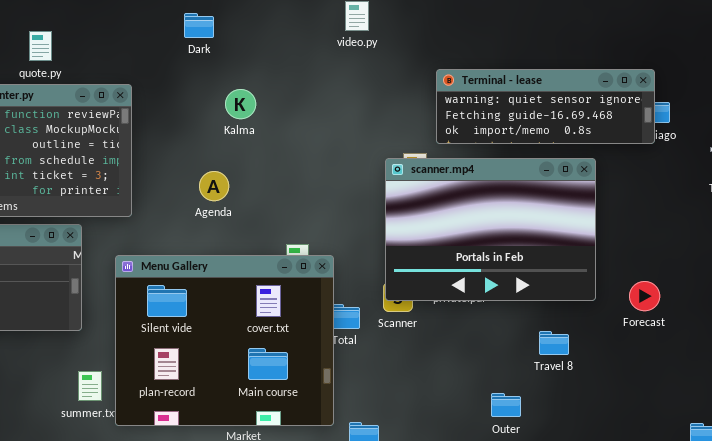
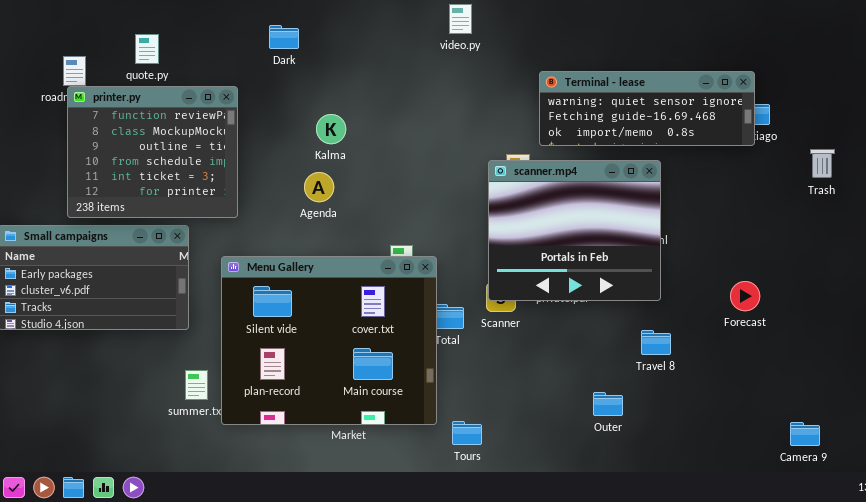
Dark: [184,13,214,38] -> [269,25,299,49], moved
Kalma: [225,89,256,119] -> [316,114,346,144], moved
scanner.mp4: [385,158,596,301] -> [488,160,661,301], resized

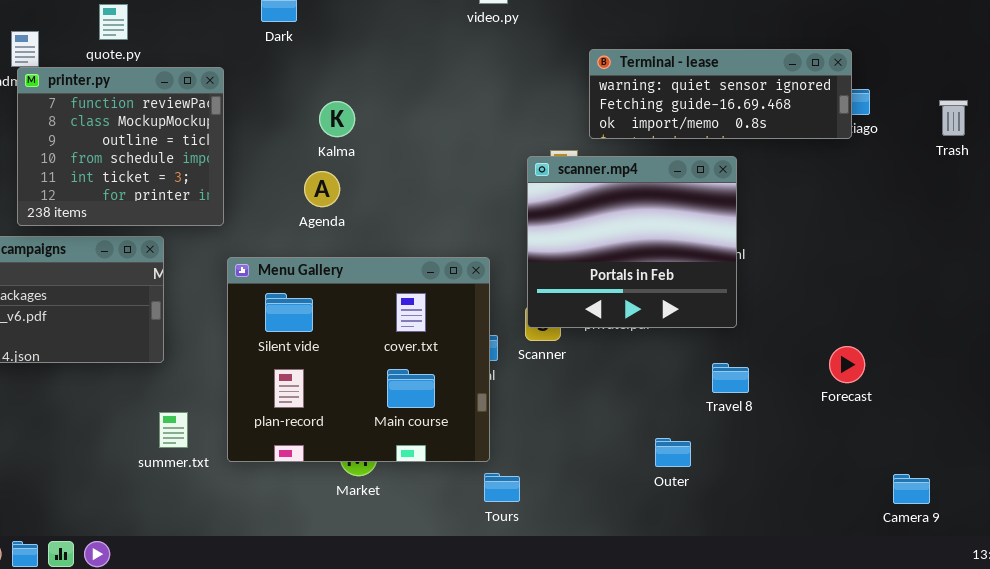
Trash: [810,149,835,178] -> [939,100,968,136], moved
Menu Gallery: [221,256,437,425] -> [227,257,490,462], moved
Forecast: [730,281,760,311] -> [829,346,865,383], moved

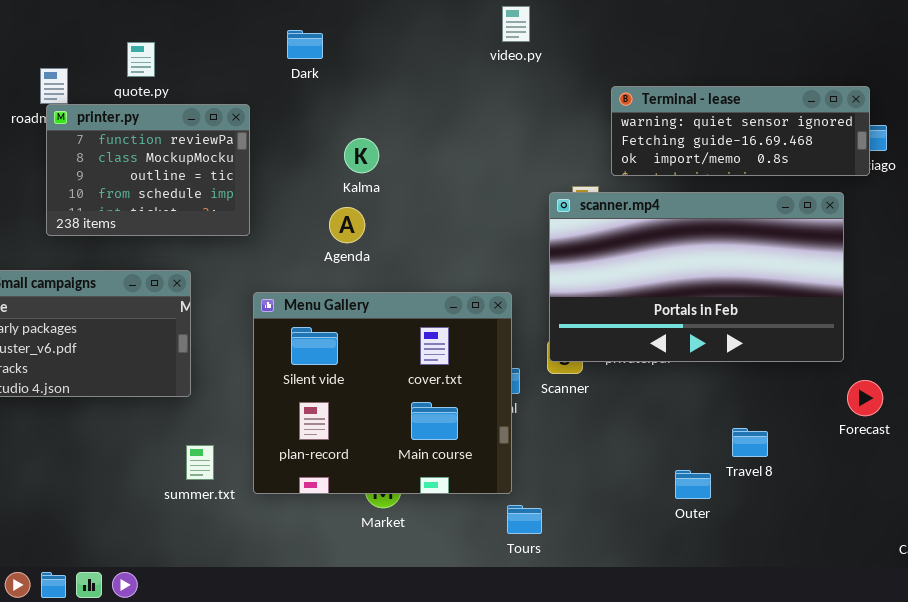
printer.py: [17,67,224,226] -> [46,104,250,236], resized
scanner.mp4: [527,156,737,328] -> [549,192,844,362], resized
Travel 8: [712,363,749,393] -> [732,428,768,457], moved

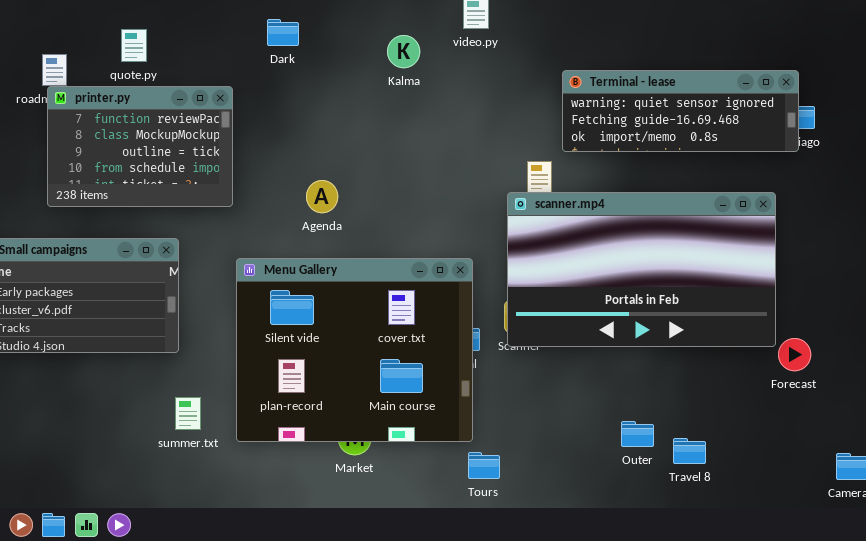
Kalma: [344,138,379,173] -> [387,35,420,68], moved
scanner.mp4: [549,192,844,362] -> [507,192,776,347], moved
Travel 8: [732,428,768,457] -> [673,438,706,464], moved

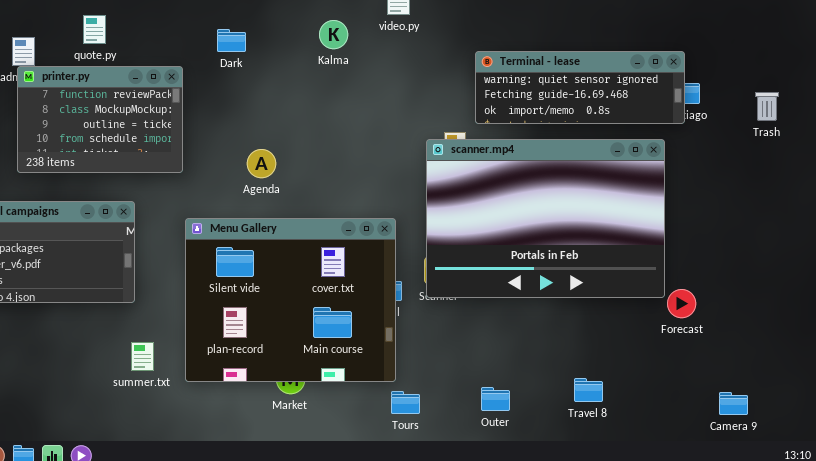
Dark: [267,19,299,46] -> [217,29,246,52], moved
scanner.mp4: [507,192,776,347] -> [426,139,665,298], resized
Outer: [621,421,654,447] -> [481,387,510,411], moved

